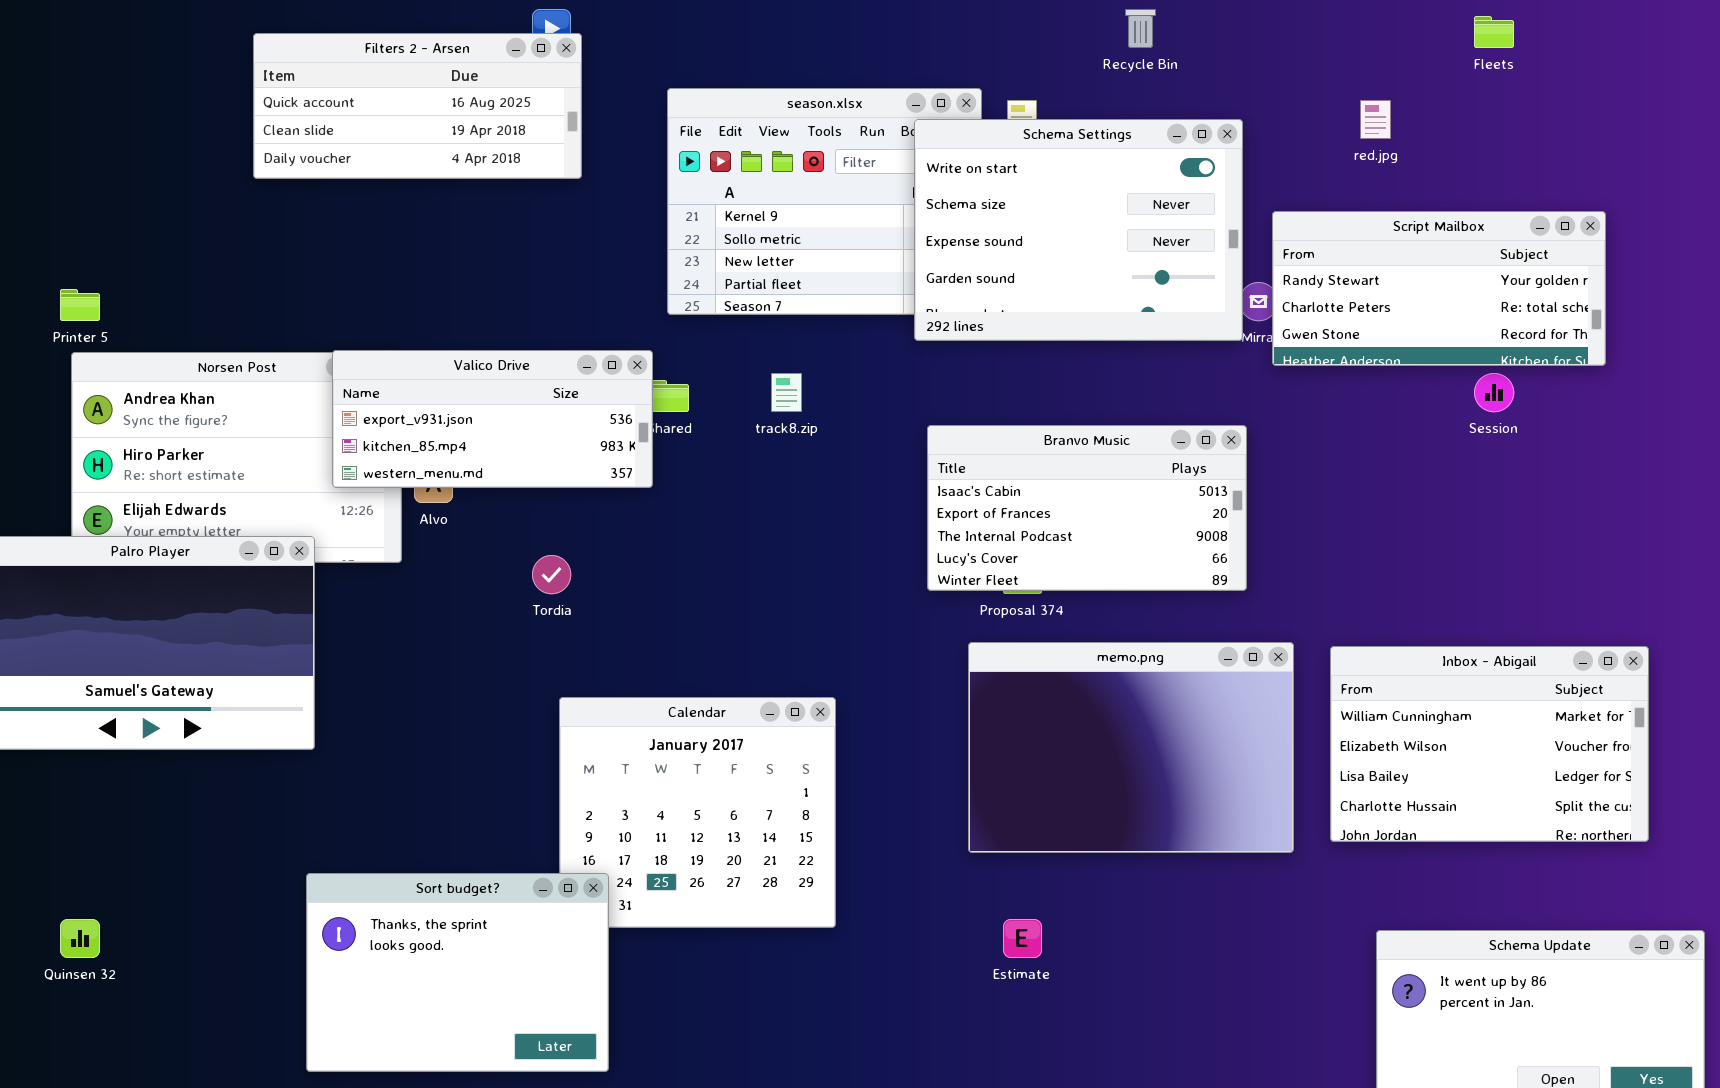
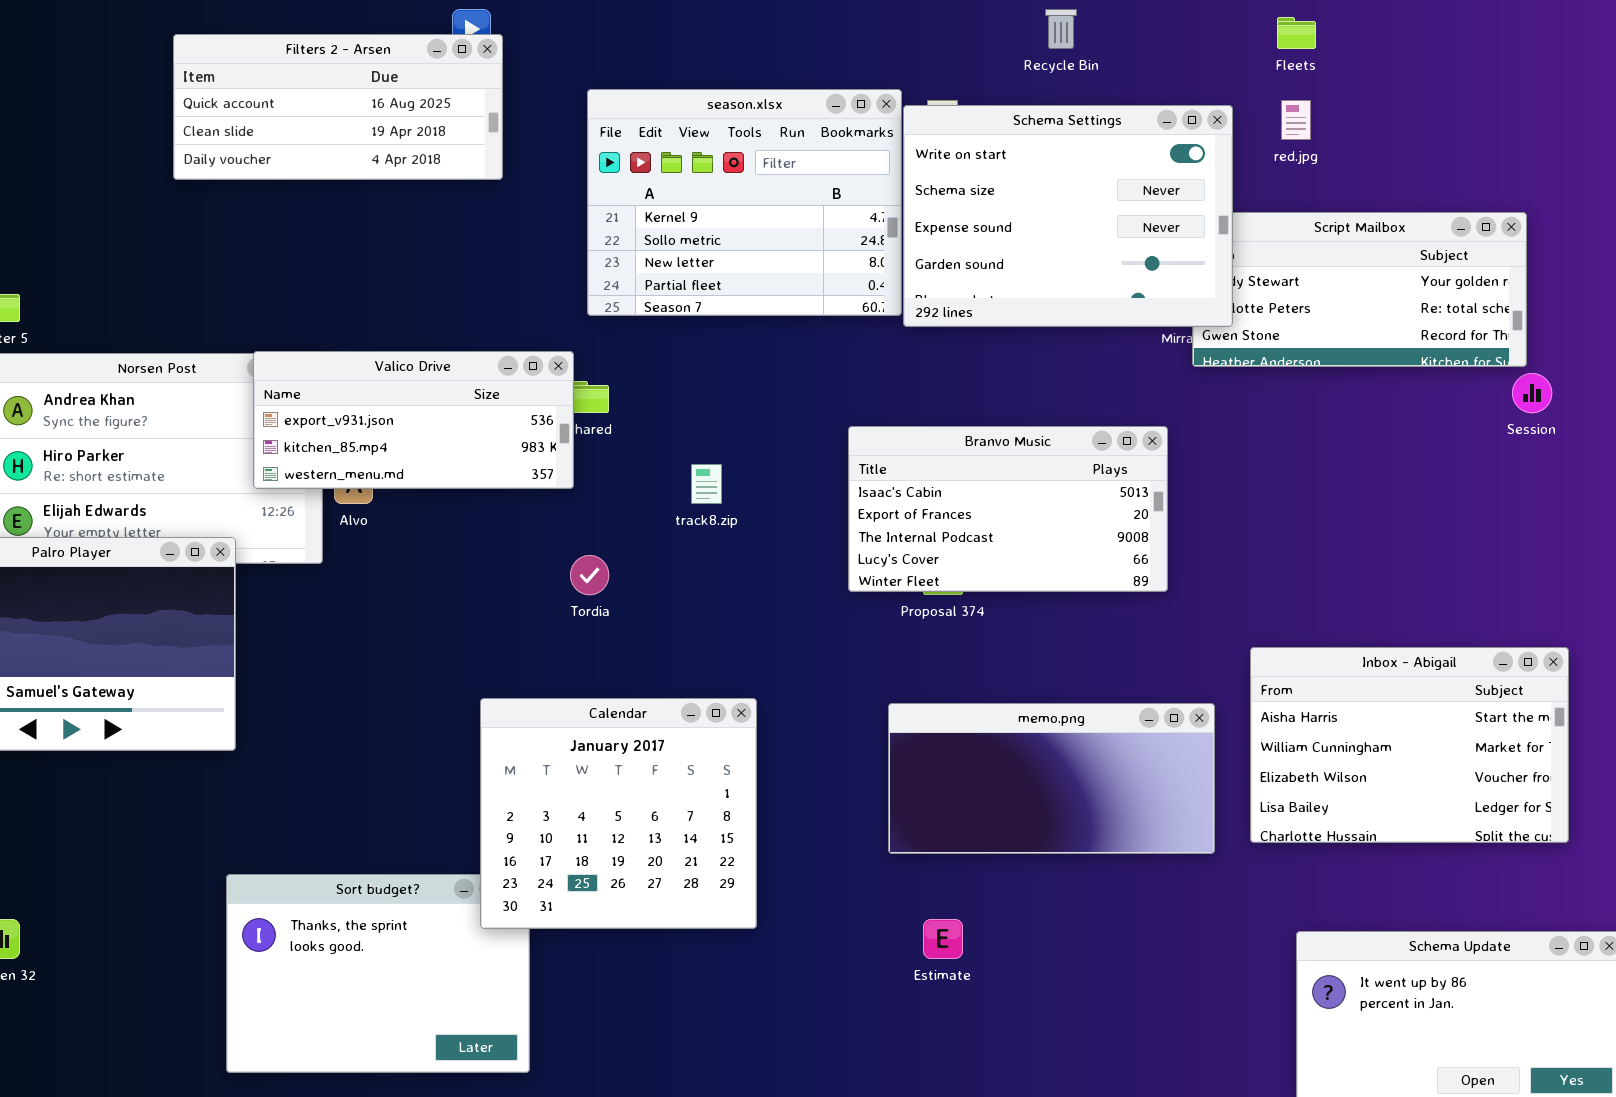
Fleets: [1474,16,1514,48] -> [1277,17,1316,49], moved
Schema Settings: [914,119,1243,341] -> [903,105,1233,327], moved
track8.zip: [771,373,802,412] -> [691,464,722,504], moved
Session: [1474,373,1514,412] -> [1512,373,1552,413], moved
Tordia: [532,555,571,594] -> [570,555,609,595], moved
memo.png: [968,642,1294,853] -> [888,703,1215,854], resized
Inbox - Abigail: [1330,646,1649,842] -> [1250,647,1569,843], scrolled up 1 row
Calendar: [559,697,836,928] -> [480,698,757,929], raised

